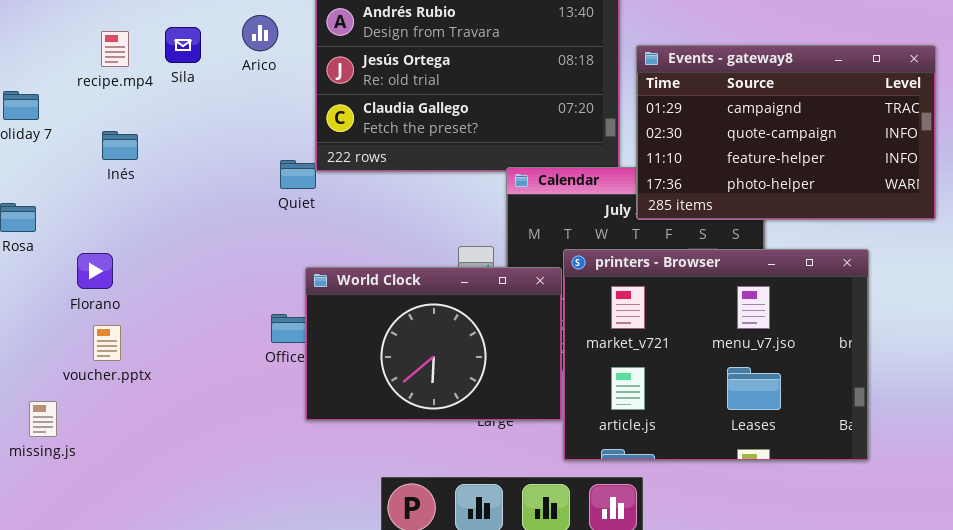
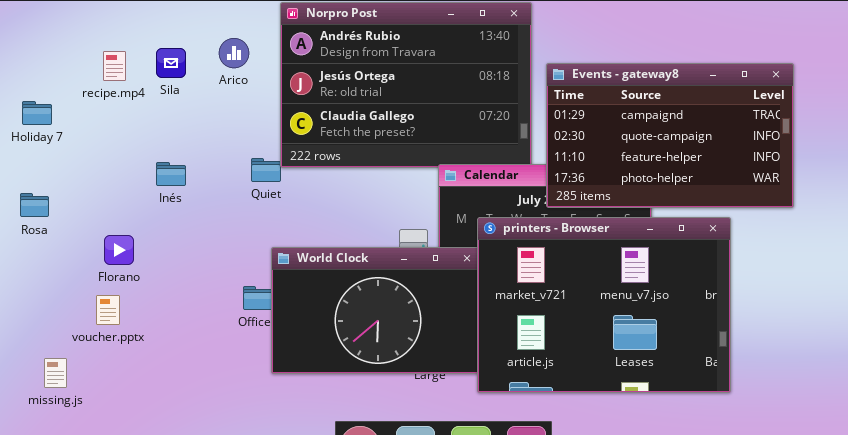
Inés: [102,131,138,160] -> [156,162,186,186], moved
printers - Browser: [563,249,869,461] -> [477,217,731,393], moved
Florano: [77,253,113,289] -> [104,235,134,265], moved

